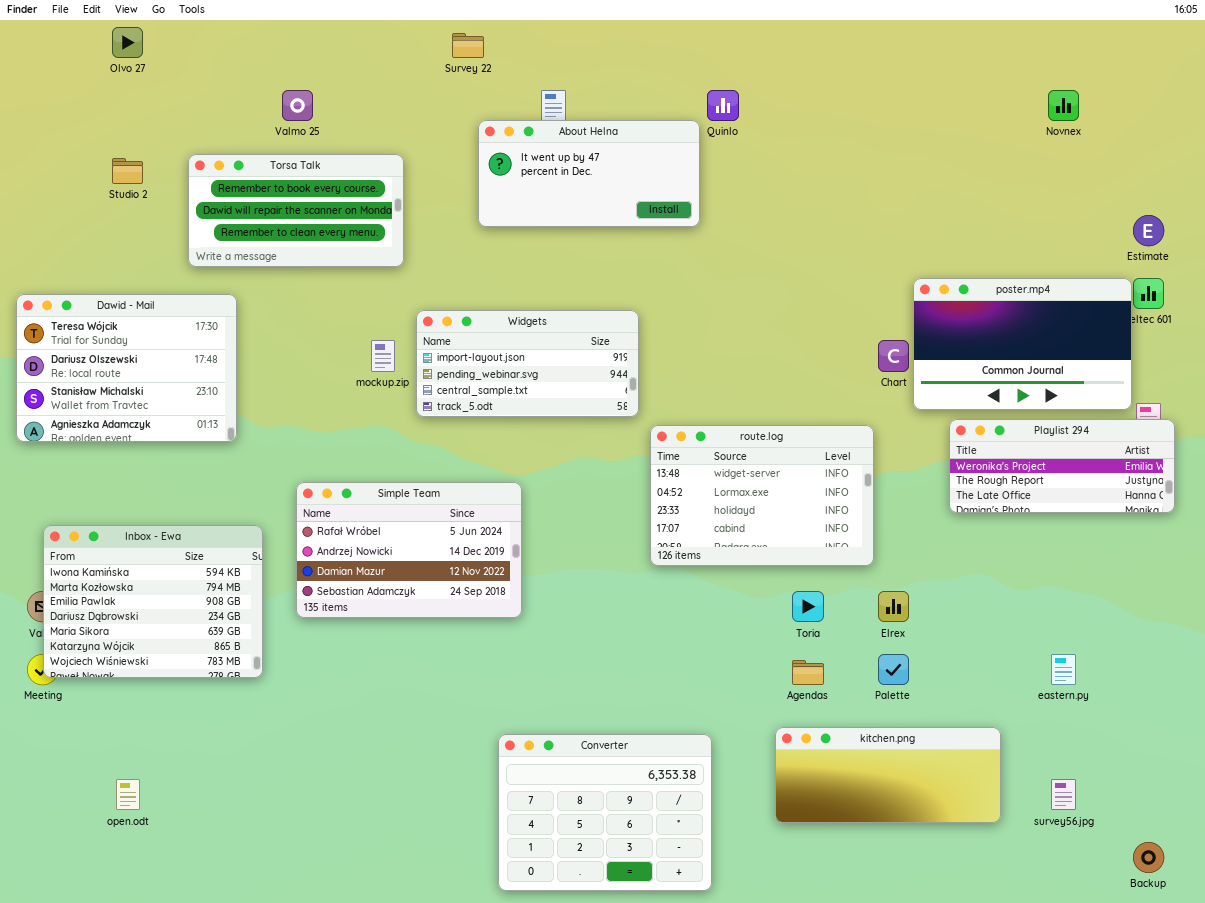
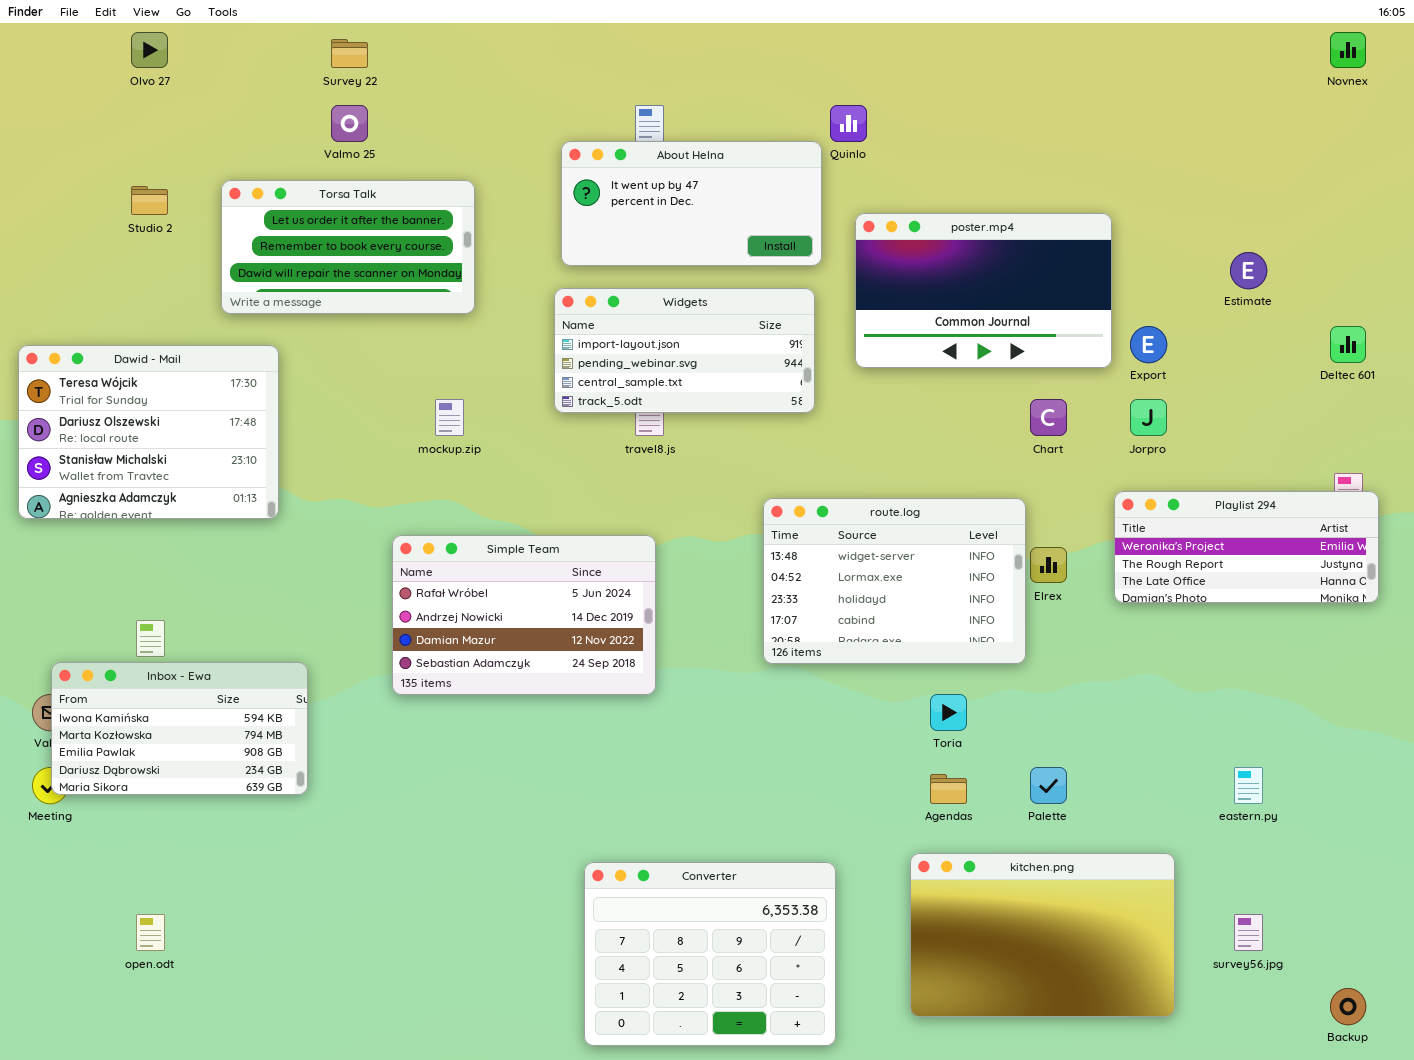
Survey 22: [452,33,484,58] -> [331,39,368,68], moved
Novnex: [1048,90,1079,121] -> [1330,32,1366,68], moved
Torsa Talk: [188,154,404,267] -> [221,180,475,314], scrolled up 1 row
Estimate: [1133,215,1164,246] -> [1230,252,1267,289], moved
poster.mp4: [913,278,1132,410] -> [855,213,1112,368], moved
Widgets: [416,310,639,417] -> [554,288,815,413], moved
Simple Team: [296,482,522,618] -> [392,535,656,695], moved
Inbox - Ewa: [43,525,263,678] -> [51,662,308,795], resized
Elrex: [878,591,909,622] -> [1030,547,1067,583], moved
kitchen.png: [775,727,1001,823] -> [910,853,1175,1017], resized

